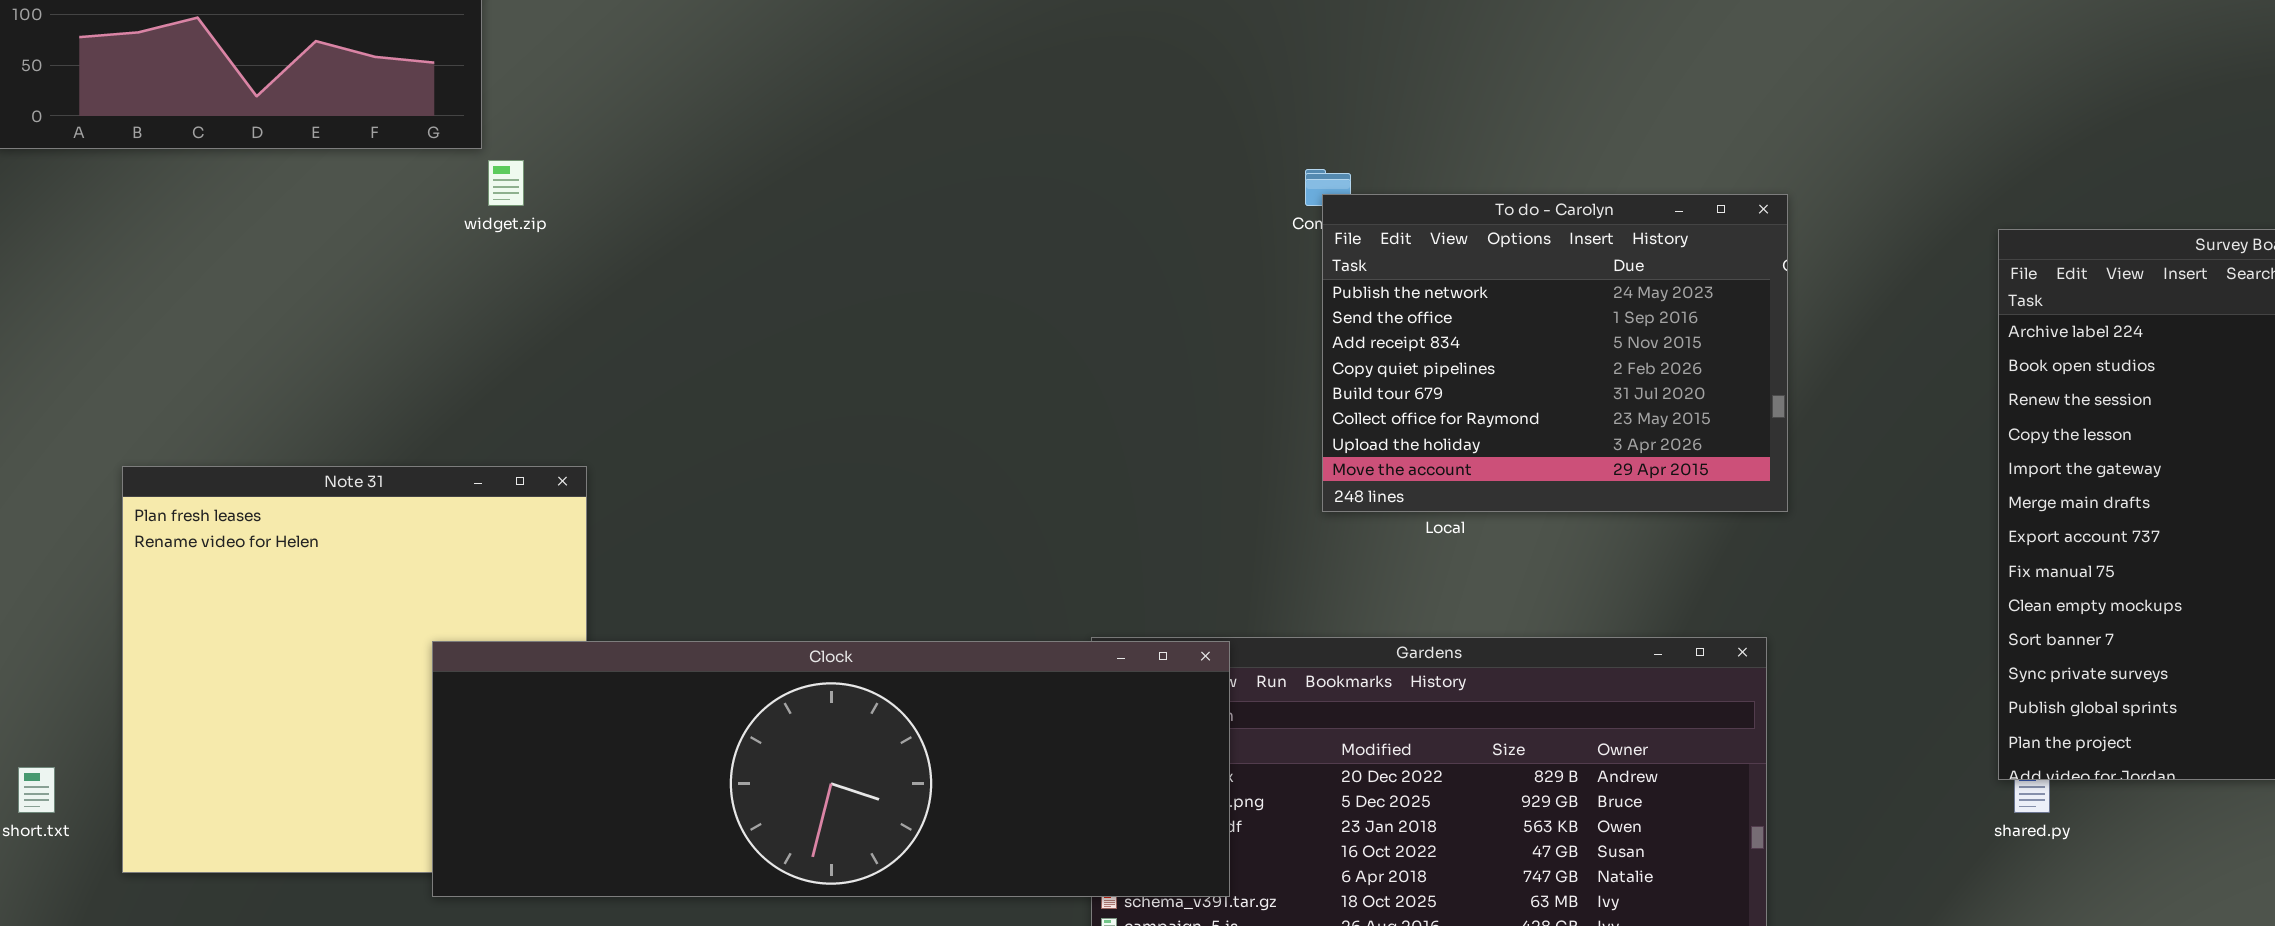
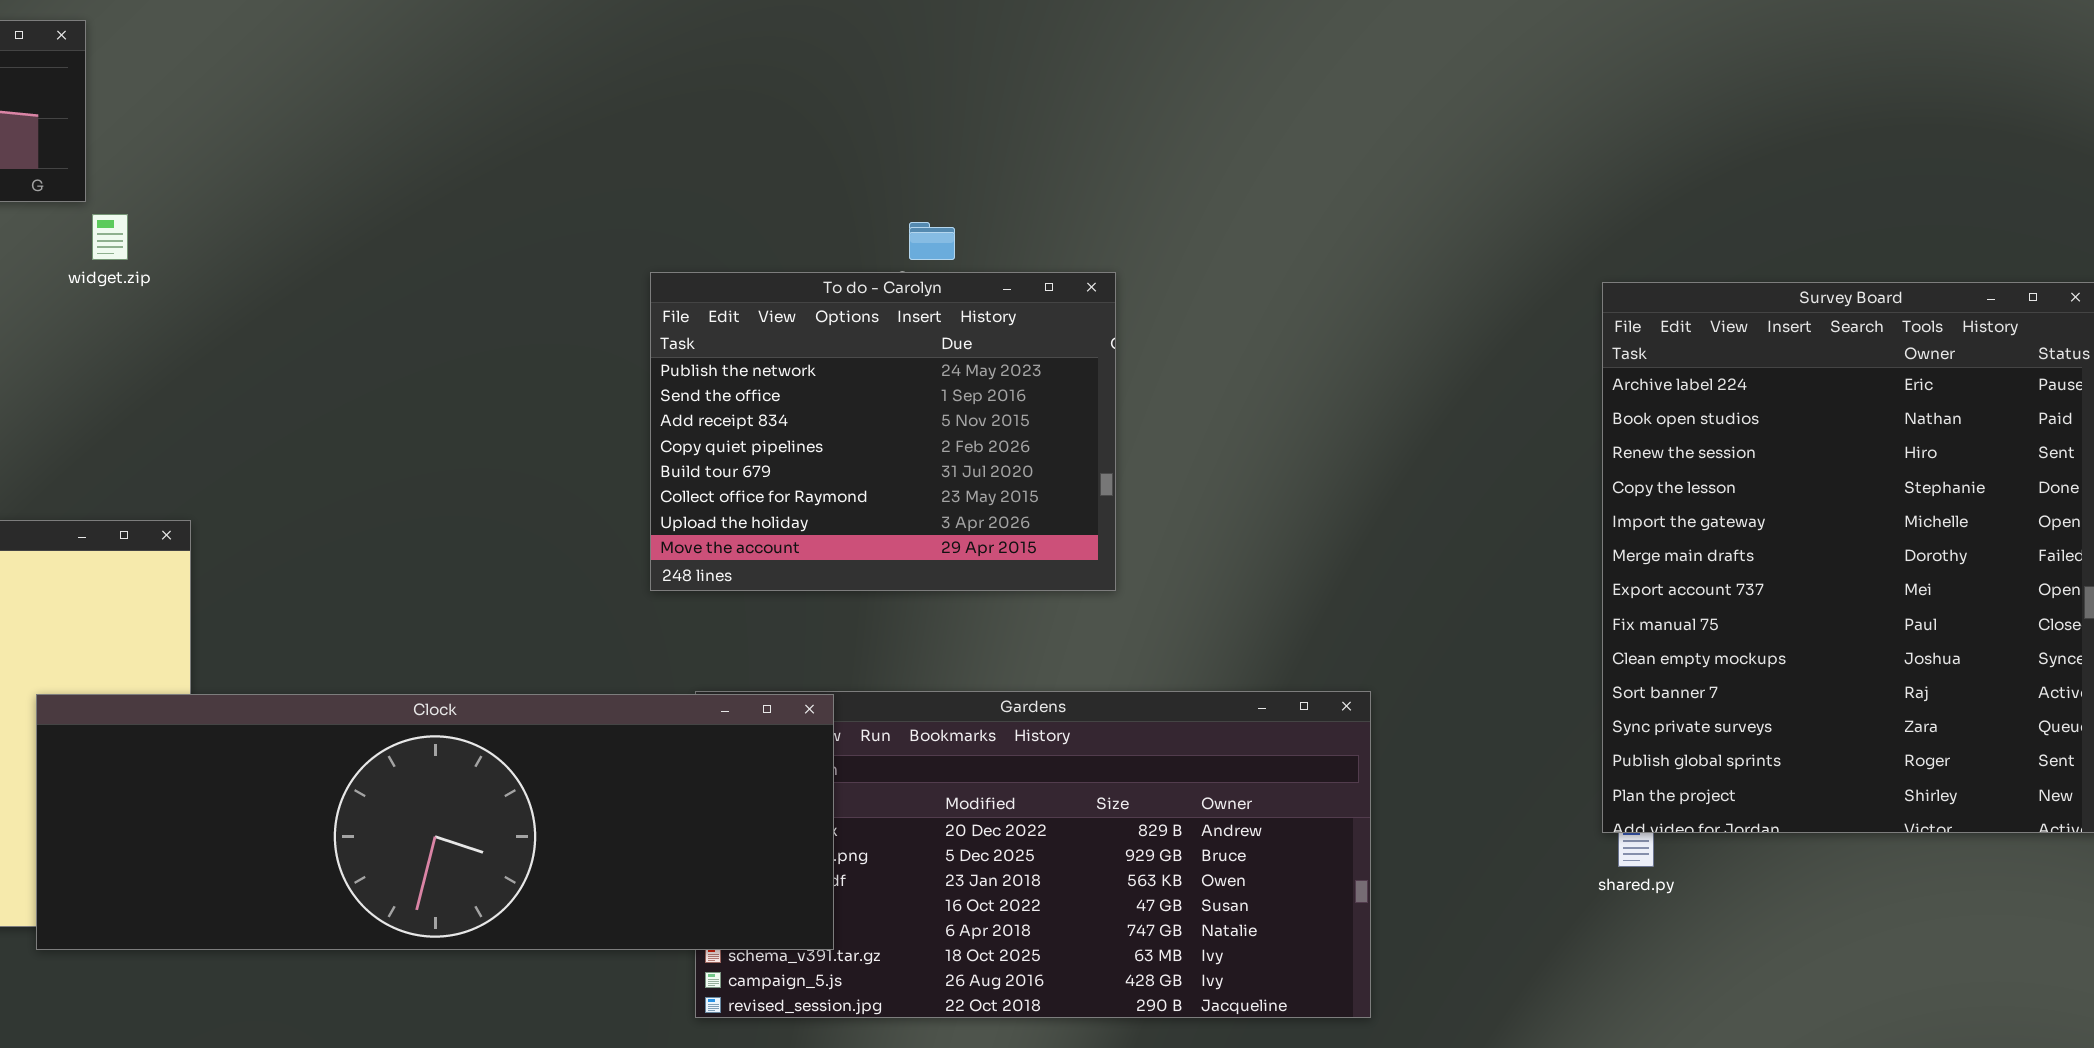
To do - Carolyn: [1322,194,1788,512] -> [650,272,1116,591], moved

